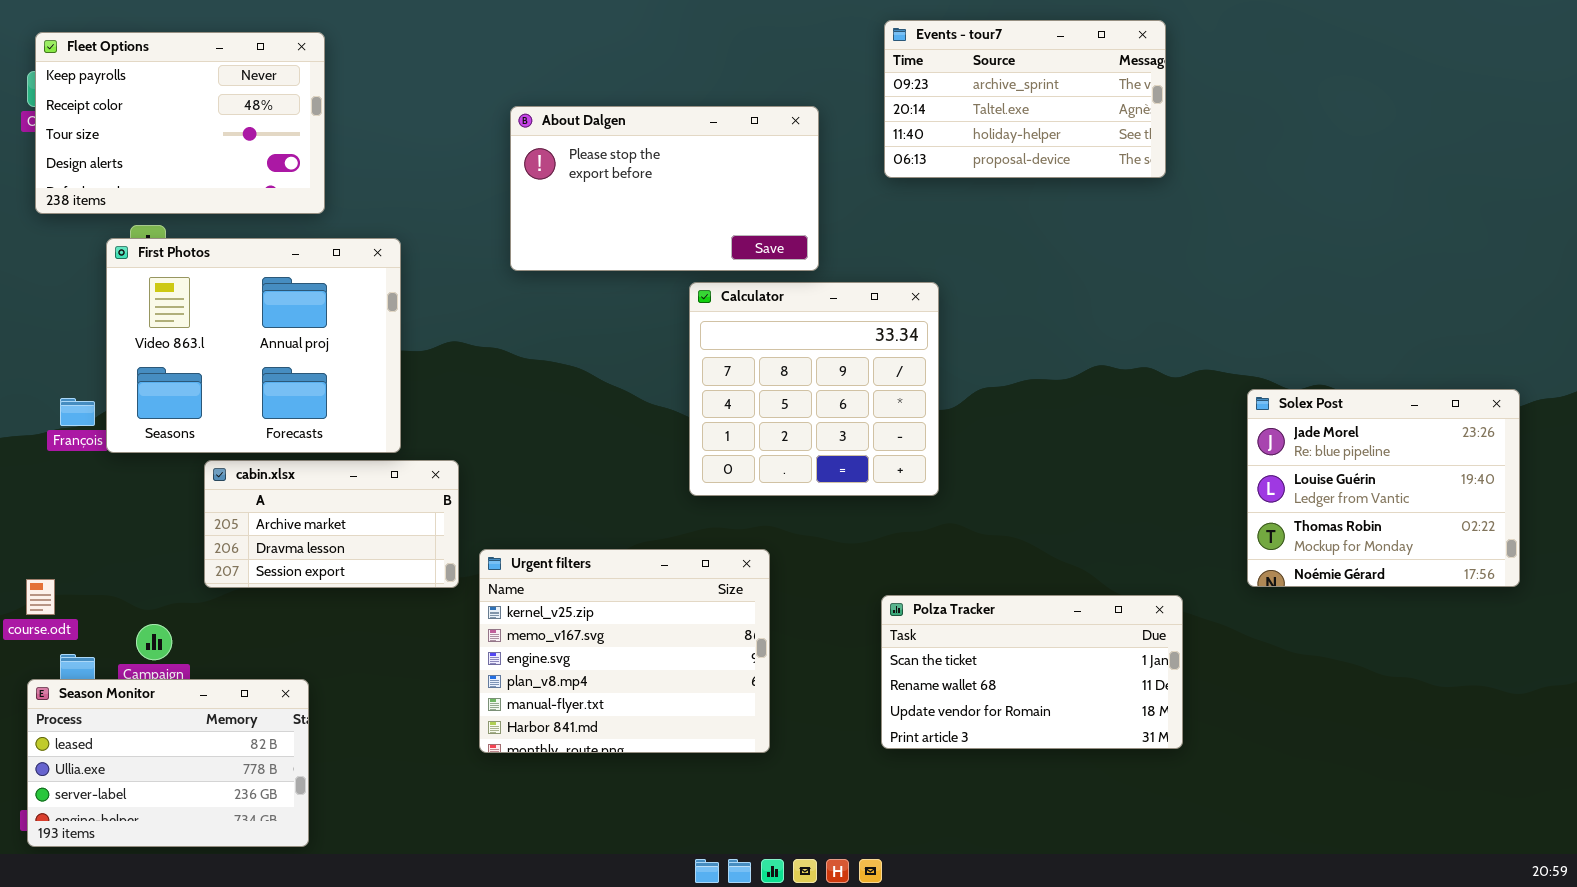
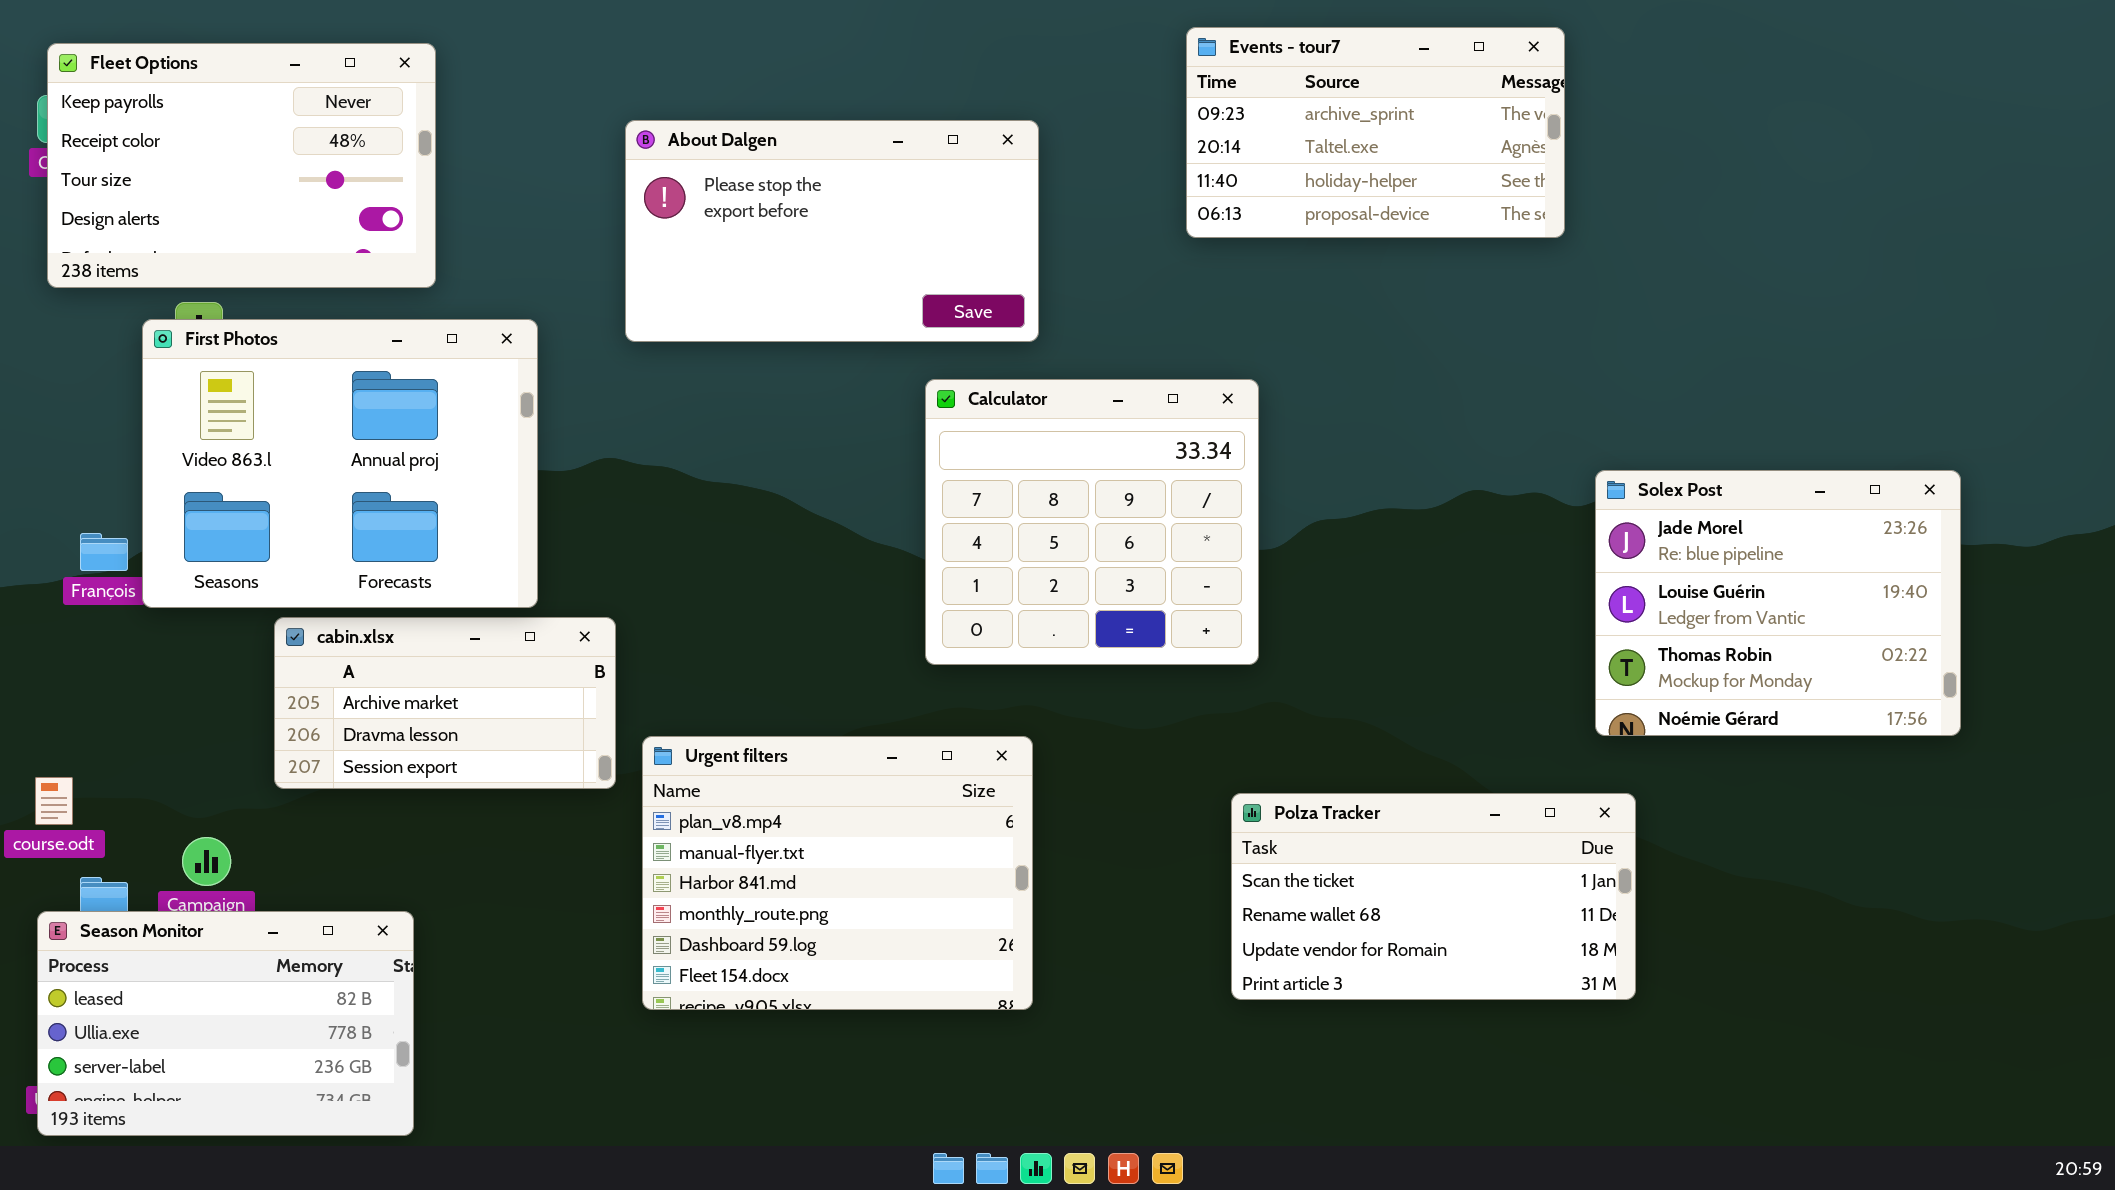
About Dalgen: [510,106,819,271] -> [625,120,1039,342], moved
Solex Post: [1247,389,1520,587] -> [1595,470,1961,736], moved
Urgent filters: [479,549,770,753] -> [642,736,1033,1010], scrolled down 3 rows
Polza Tracker: [881,595,1183,749] -> [1231,793,1636,1000], moved

